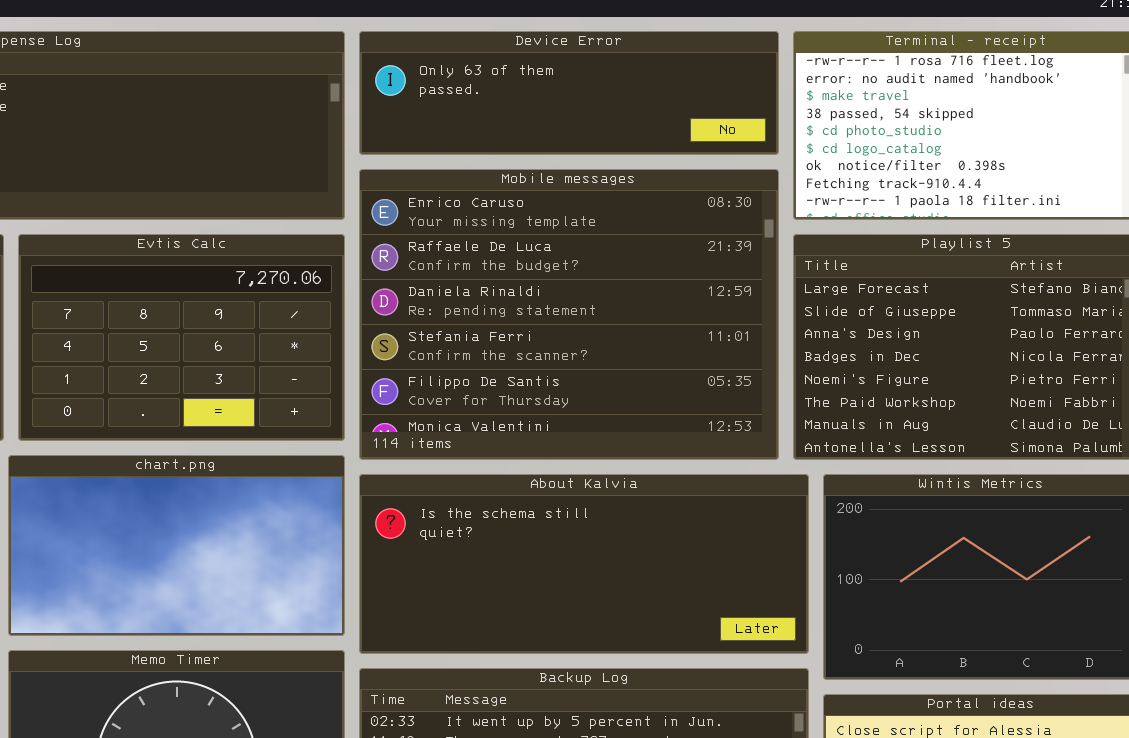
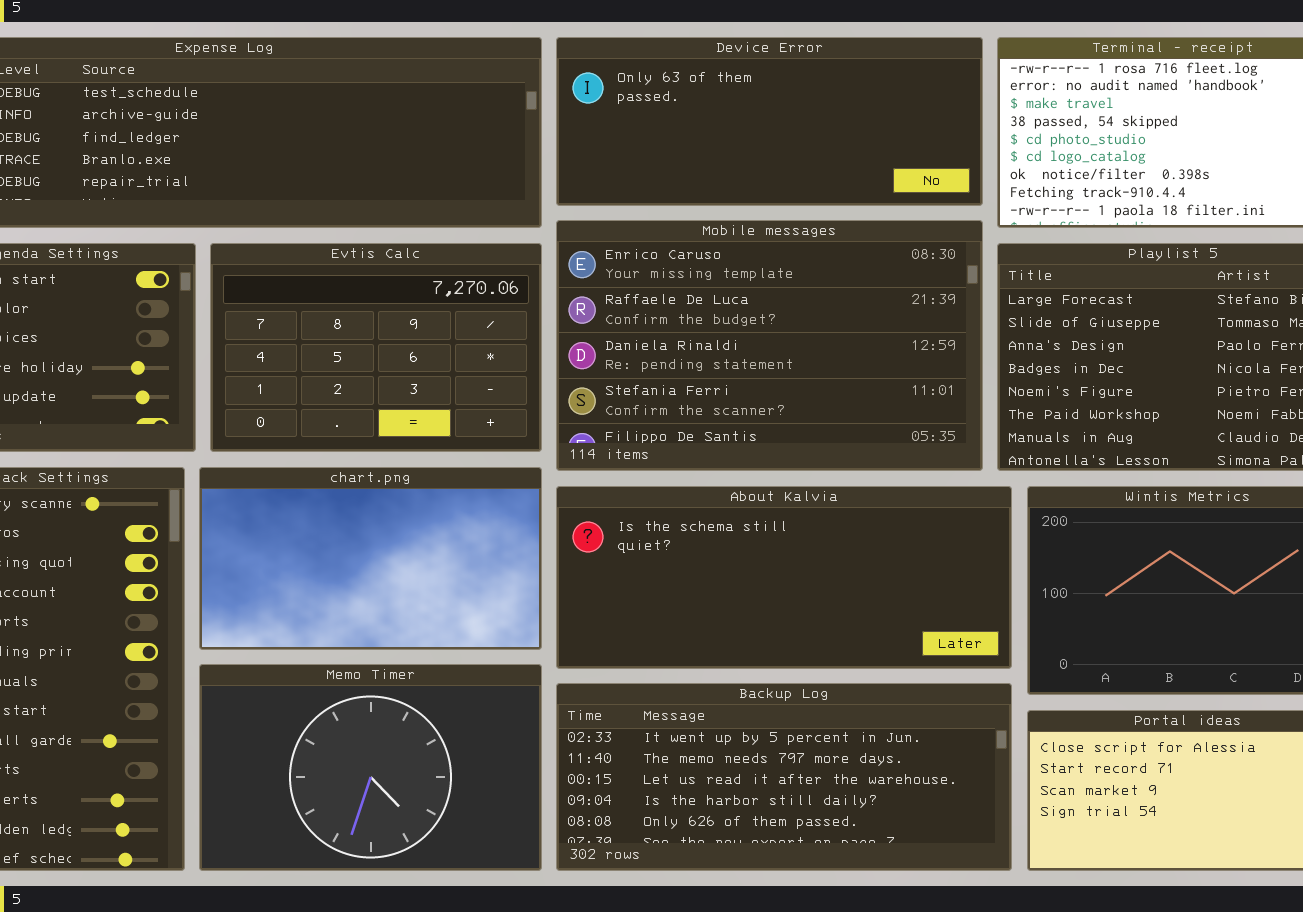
Device Error: [359,31,779,155] -> [556,37,983,206], resized
Mobile messages: [359,169,779,460] -> [556,220,983,471], resized

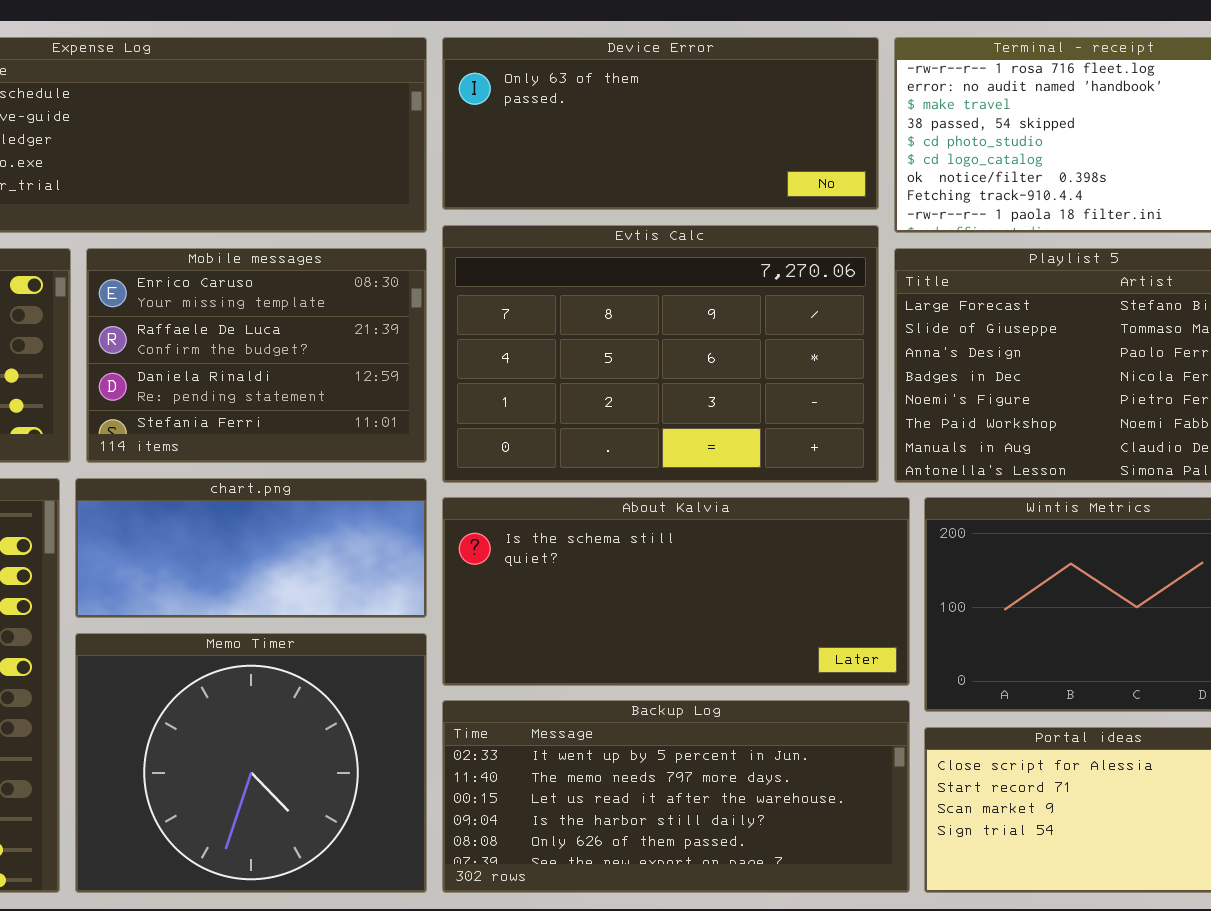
Mobile messages: [556,220,983,471] -> [86,248,427,463], moved, resized
Evtis Calc: [210,243,542,452] -> [442,225,879,483], moved, resized
chart.png: [199,467,542,650] -> [75,478,427,618], resized
Memo Timer: [199,664,542,871] -> [75,633,427,893], resized

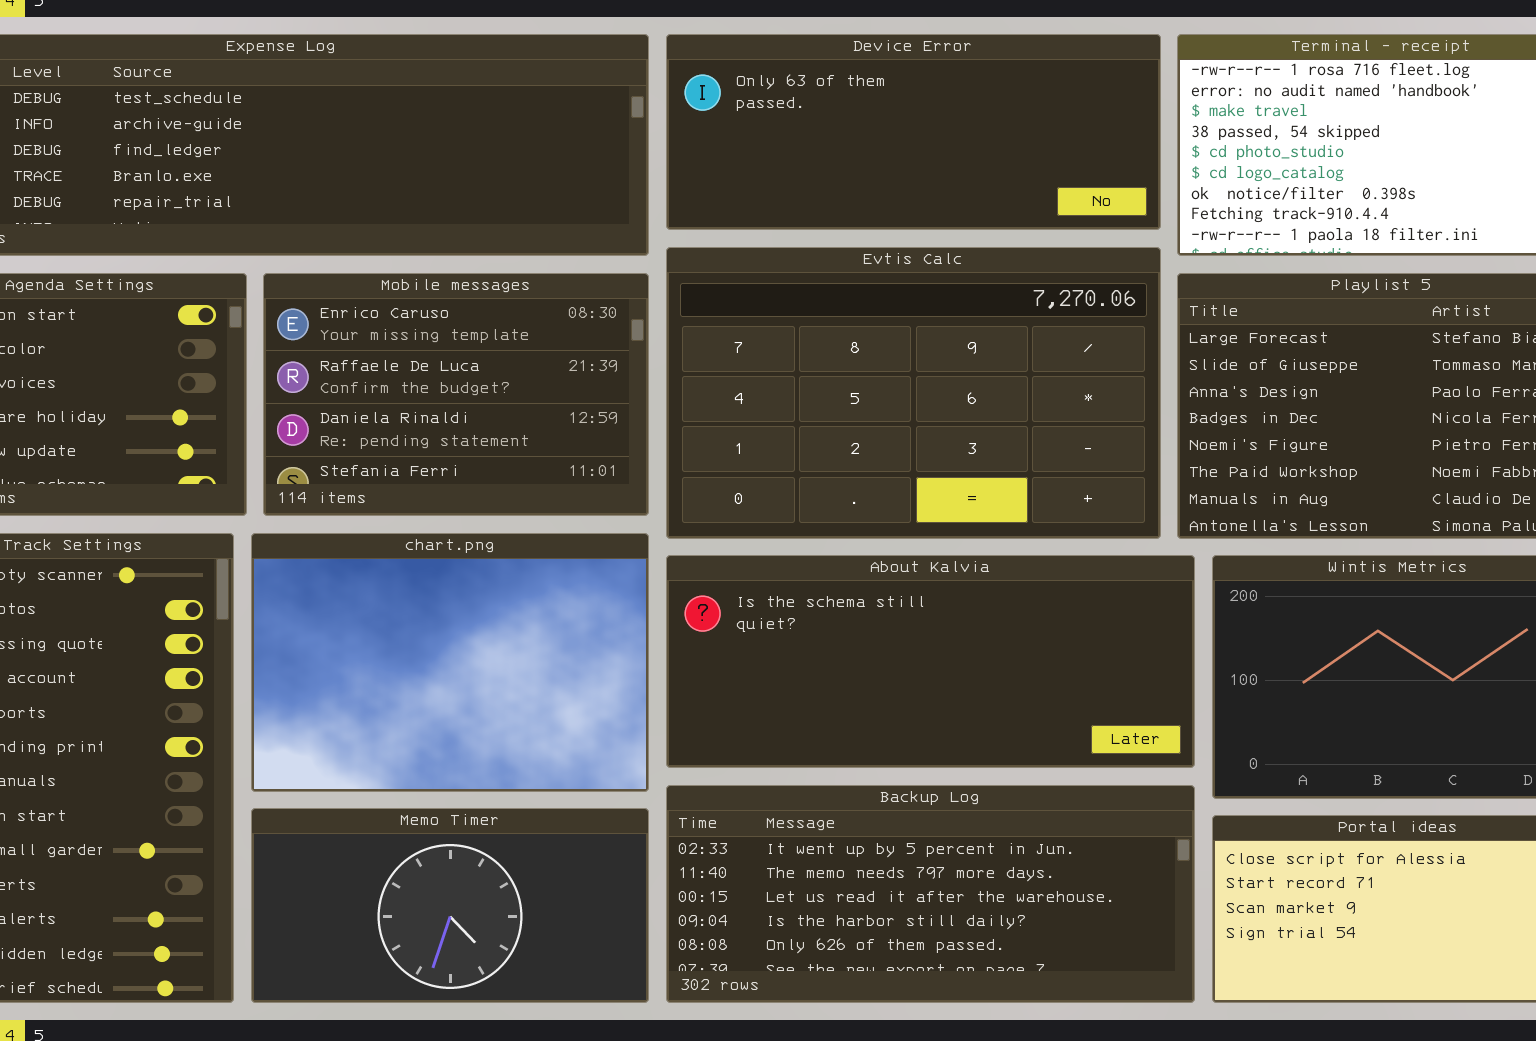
chart.png: [75,478,427,618] -> [251,533,649,792], resized
Memo Timer: [75,633,427,893] -> [251,808,649,1003], resized

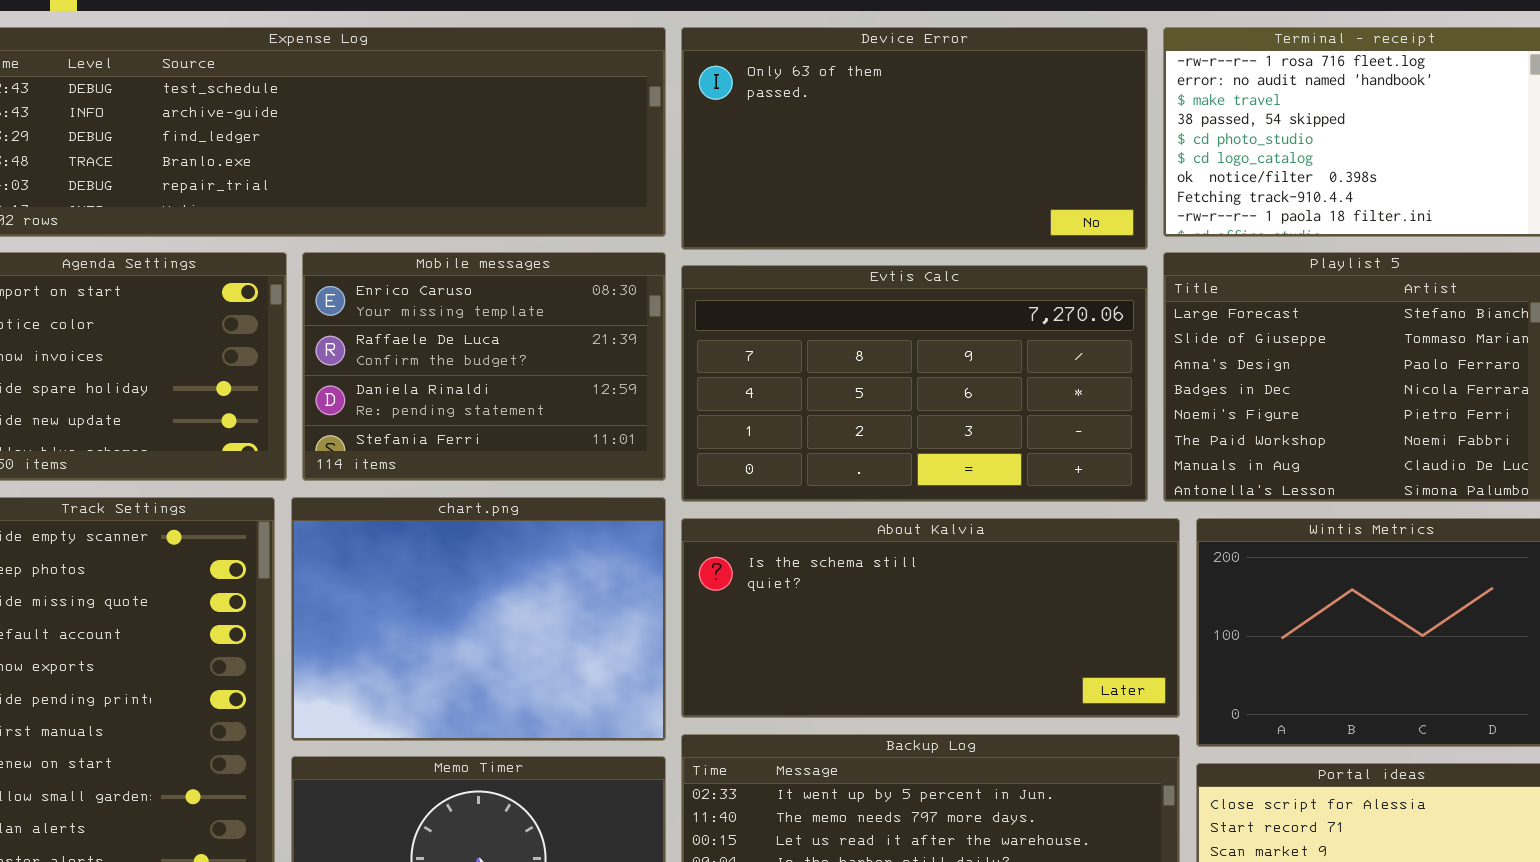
Device Error: [666,34,1161,230] -> [681,27,1148,250], resized
Evtis Calc: [666,247,1161,539] -> [681,265,1148,502], resized

